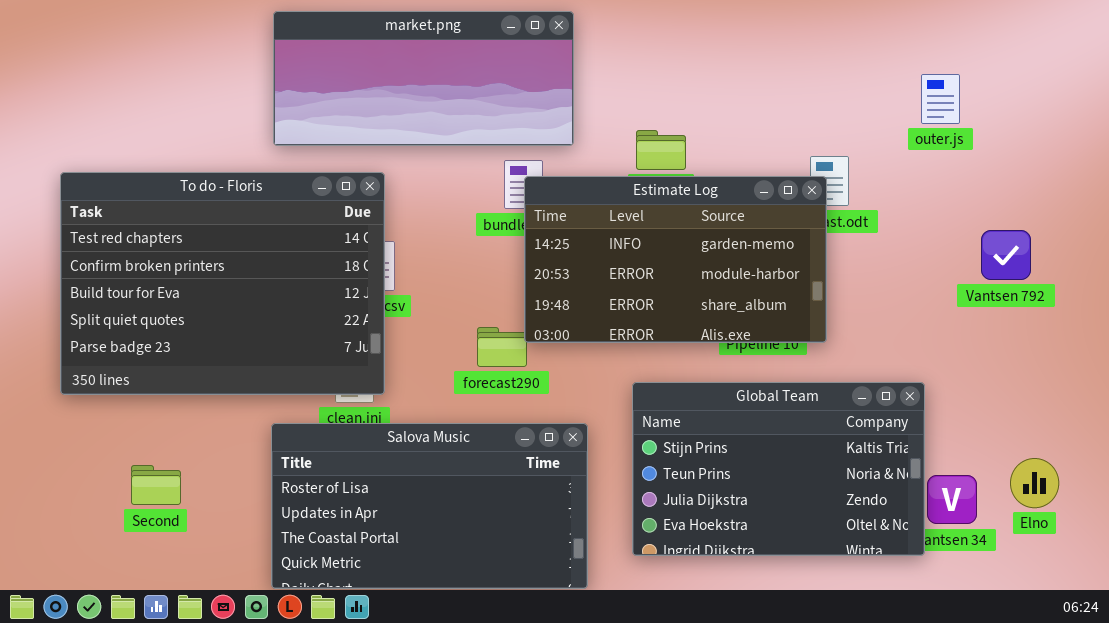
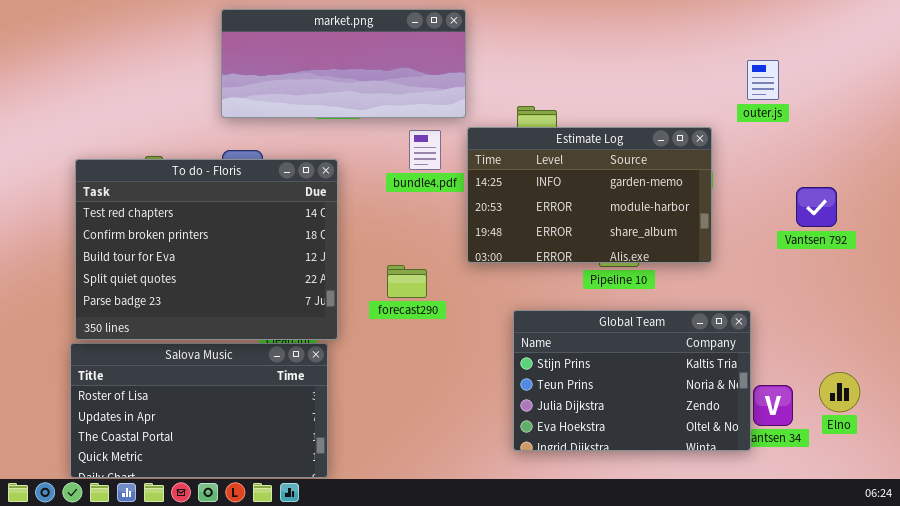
To do - Floris: [60,172,385,395] -> [75,159,338,340], moved
Estimate Log: [524,176,827,343] -> [467,127,712,263], moved
Salova Music: [271,423,588,589] -> [70,343,328,478], moved

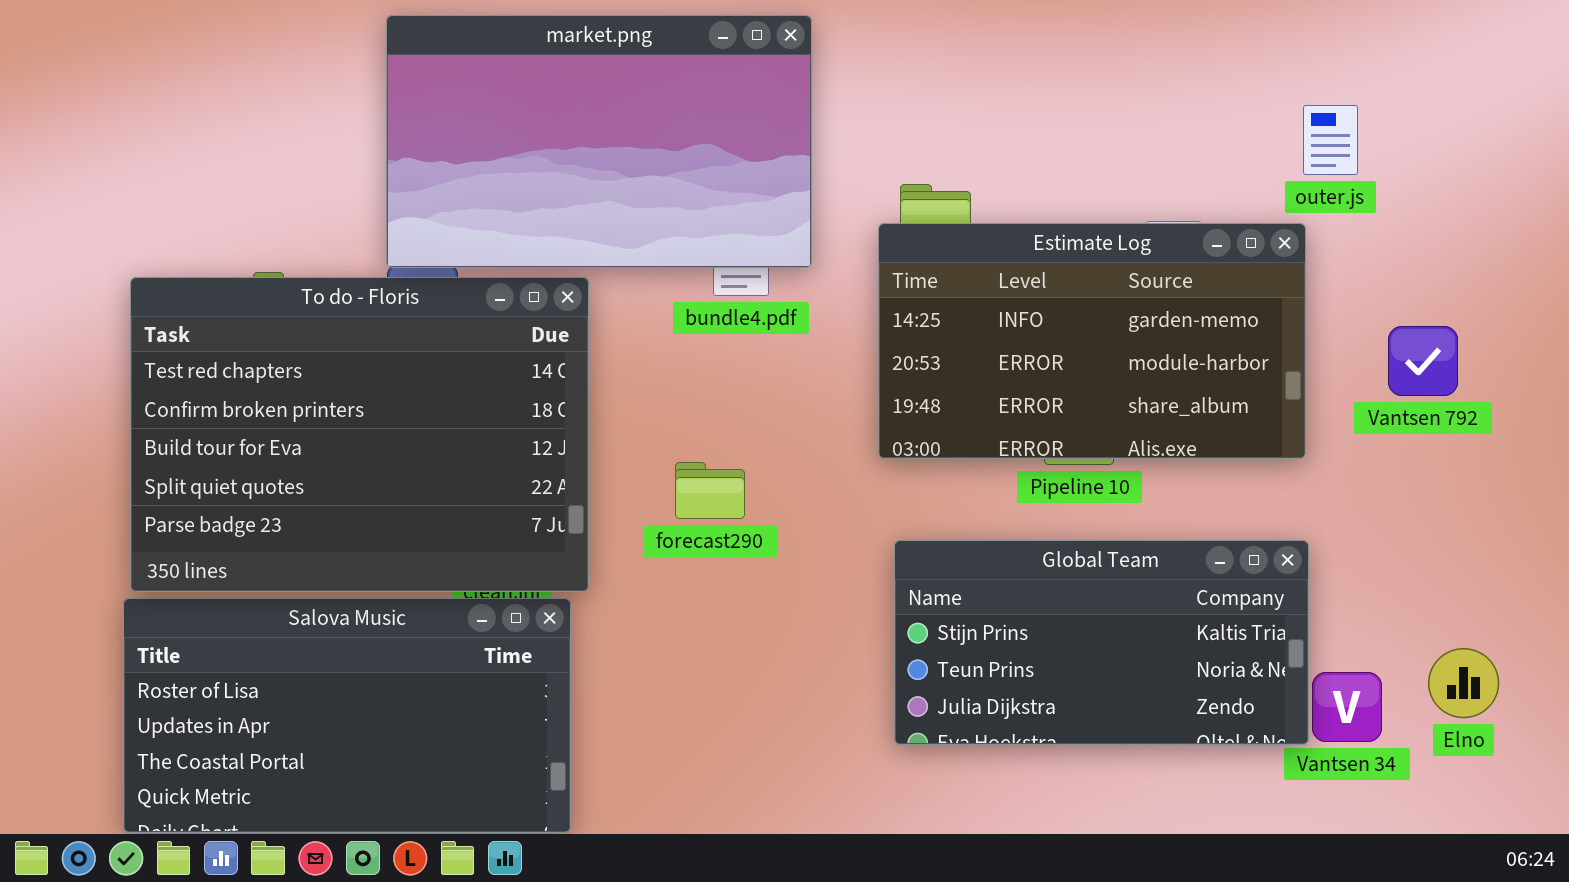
market.png: [221,9,466,118] -> [386,15,812,268], resized
Estimate Log: [467,127,712,263] -> [878,223,1306,459], moved
Global Team: [513,310,751,451] -> [894,540,1309,745], resized

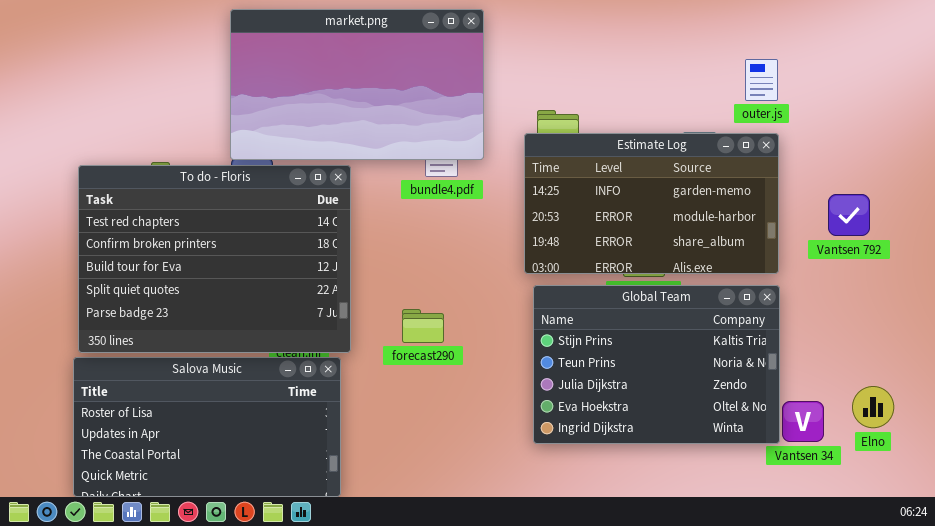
outer.js: [1303,105,1358,175] -> [745,59,778,101], moved
forecast290: [675,462,745,519] -> [402,309,444,343], moved
Global Team: [894,540,1309,745] -> [533,285,780,444], resized

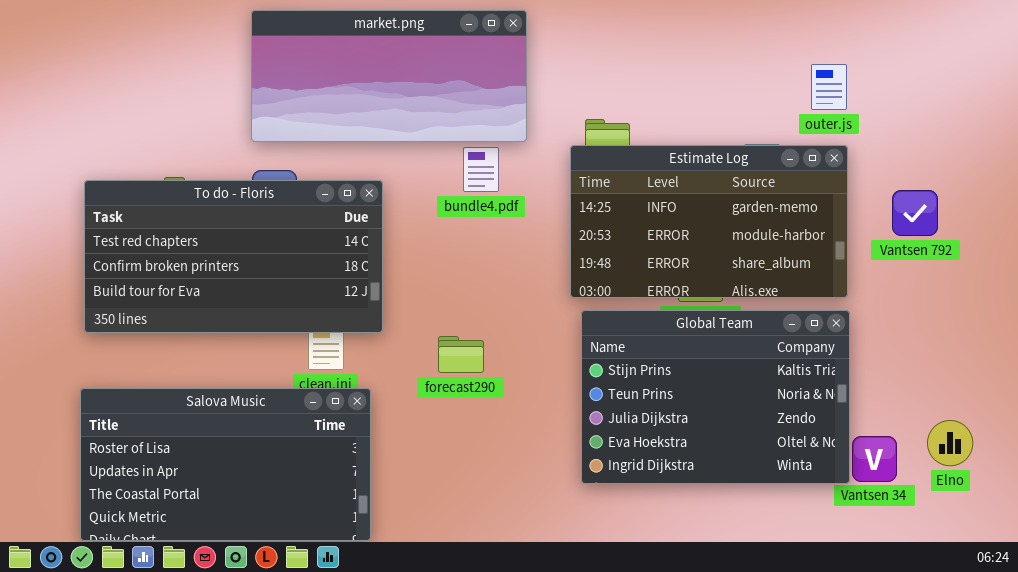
market.png: [230,9,484,160] -> [251,10,527,142], resized
To do - Floris: [78,165,351,353] -> [84,180,383,333], resized
Vantsen 792: [828,194,870,236] -> [892,190,938,236], moved

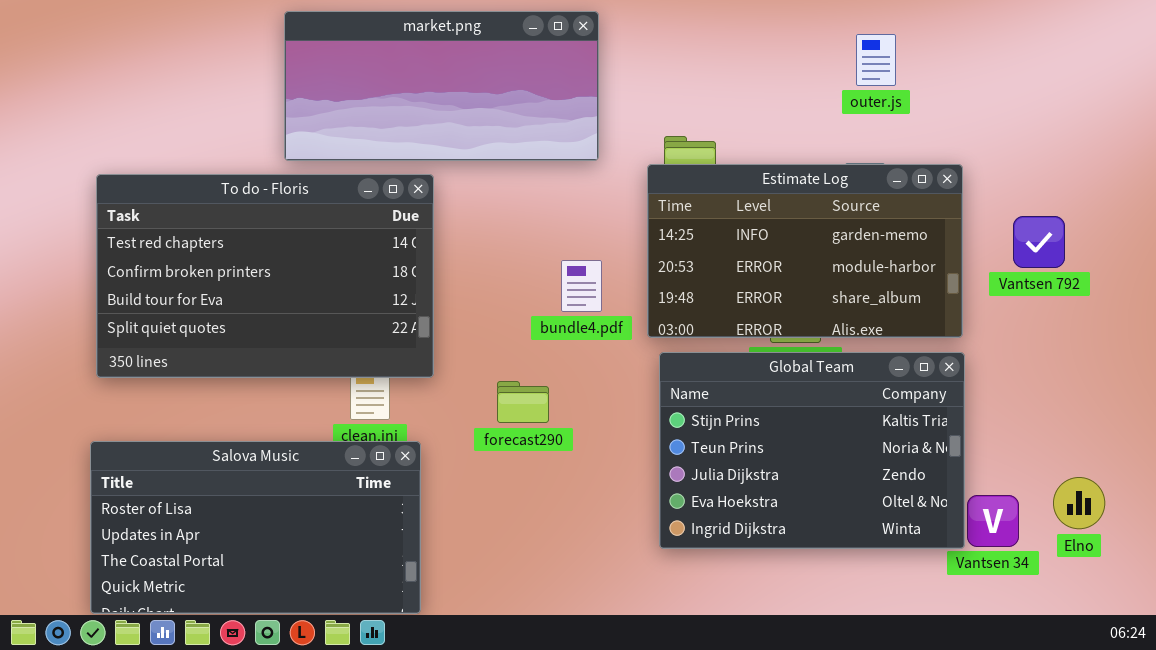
outer.js: [811,64,847,110] -> [856,34,896,86], moved
bundle4.pdf: [463,147,499,192] -> [561,260,602,312], moved
To do - Floris: [84,180,383,333] -> [96,174,434,378], resized

